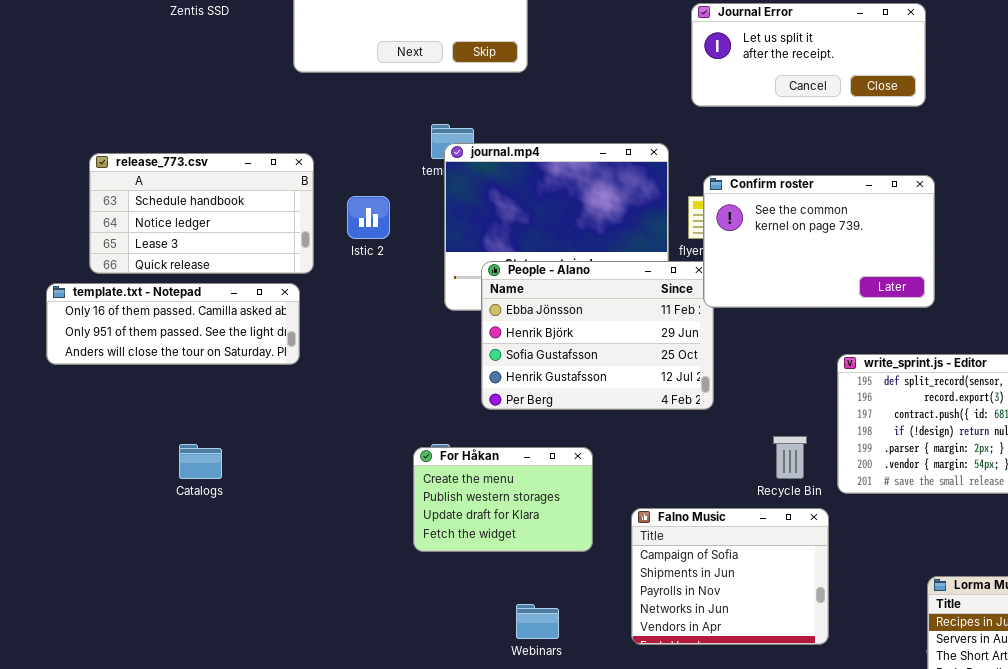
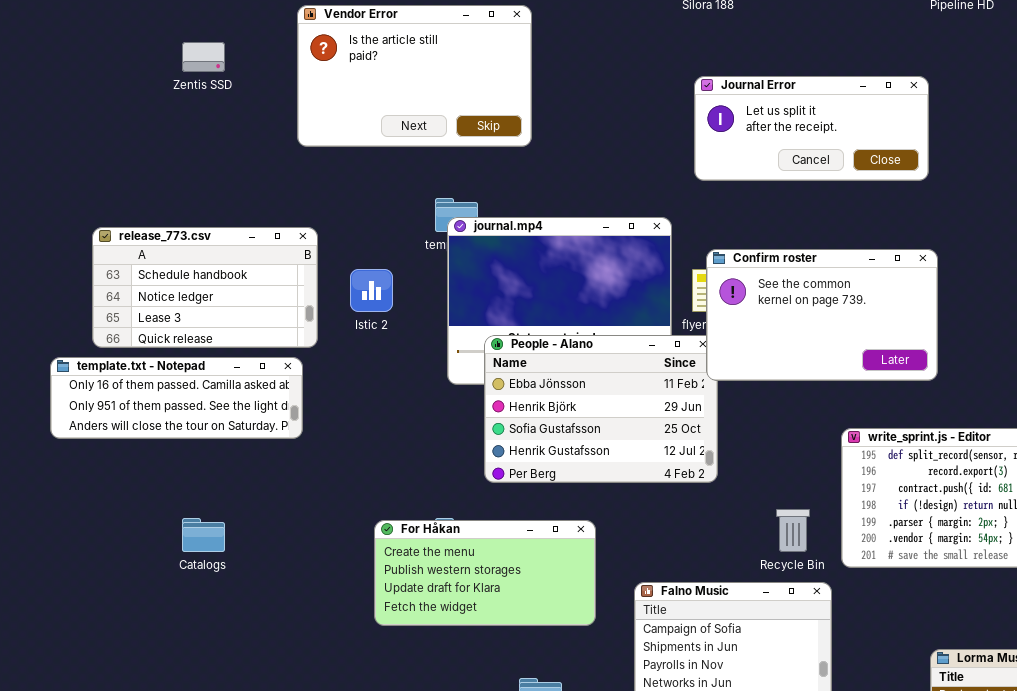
For Håkan: [413,447,593,552] -> [374,520,596,626], resized

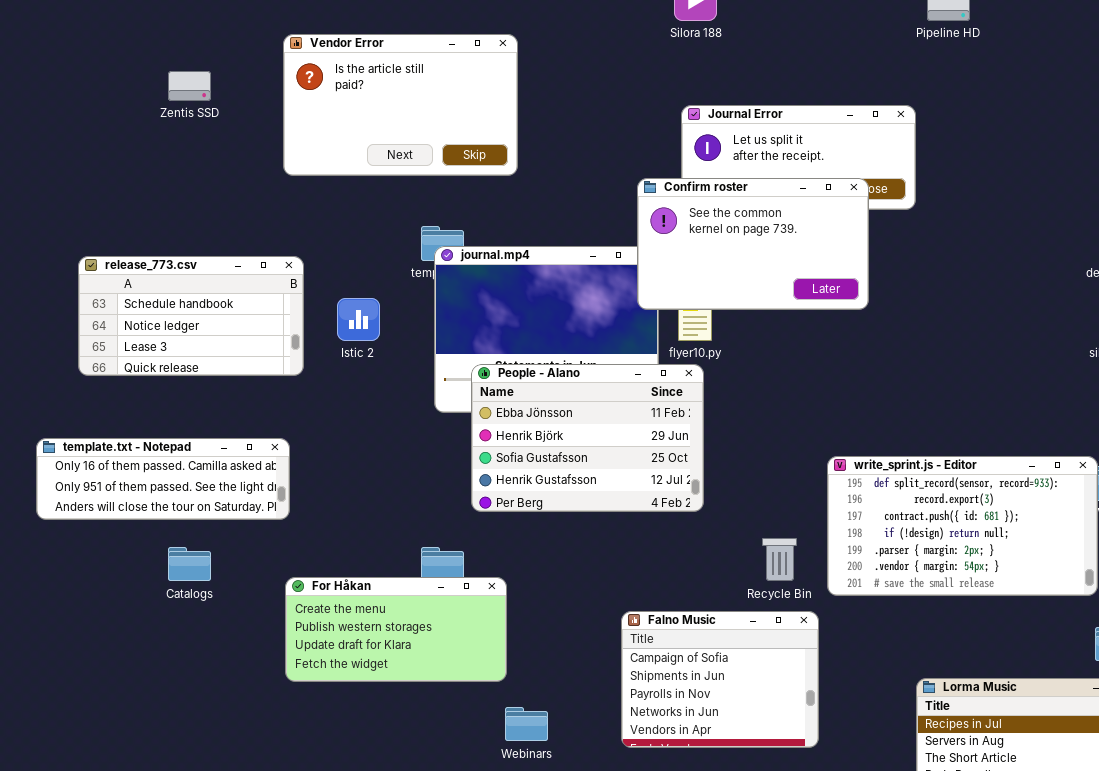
Confirm roster: [706,249,938,381] -> [637,178,869,310], moved
template.txt - Notepad: [50,357,303,439] -> [36,438,290,520], moved
For Håkan: [374,520,596,626] -> [285,577,507,682], moved

